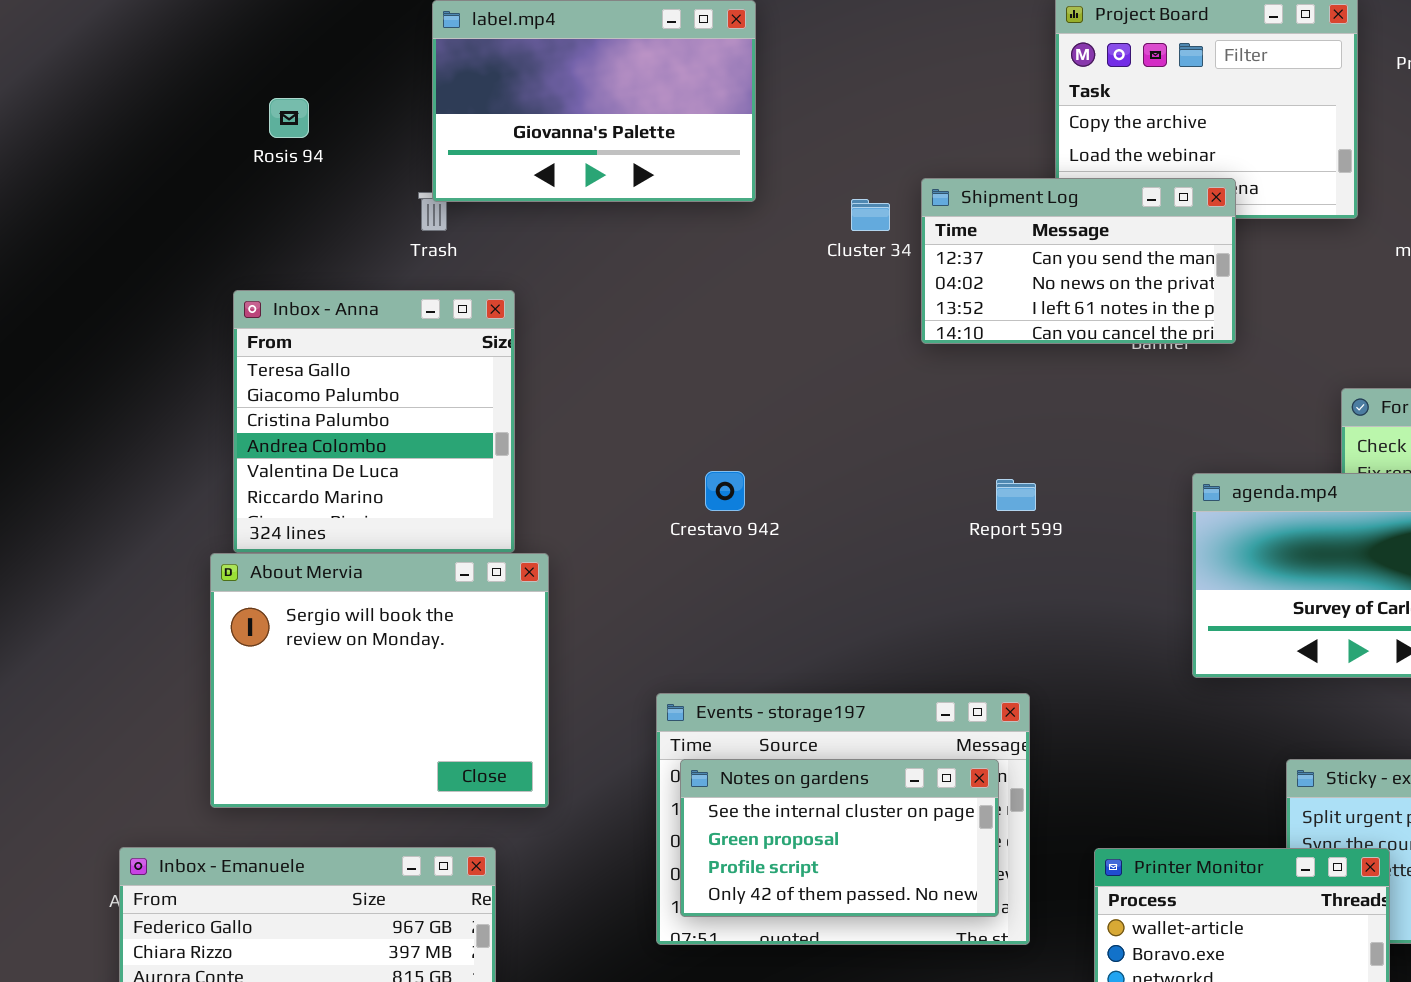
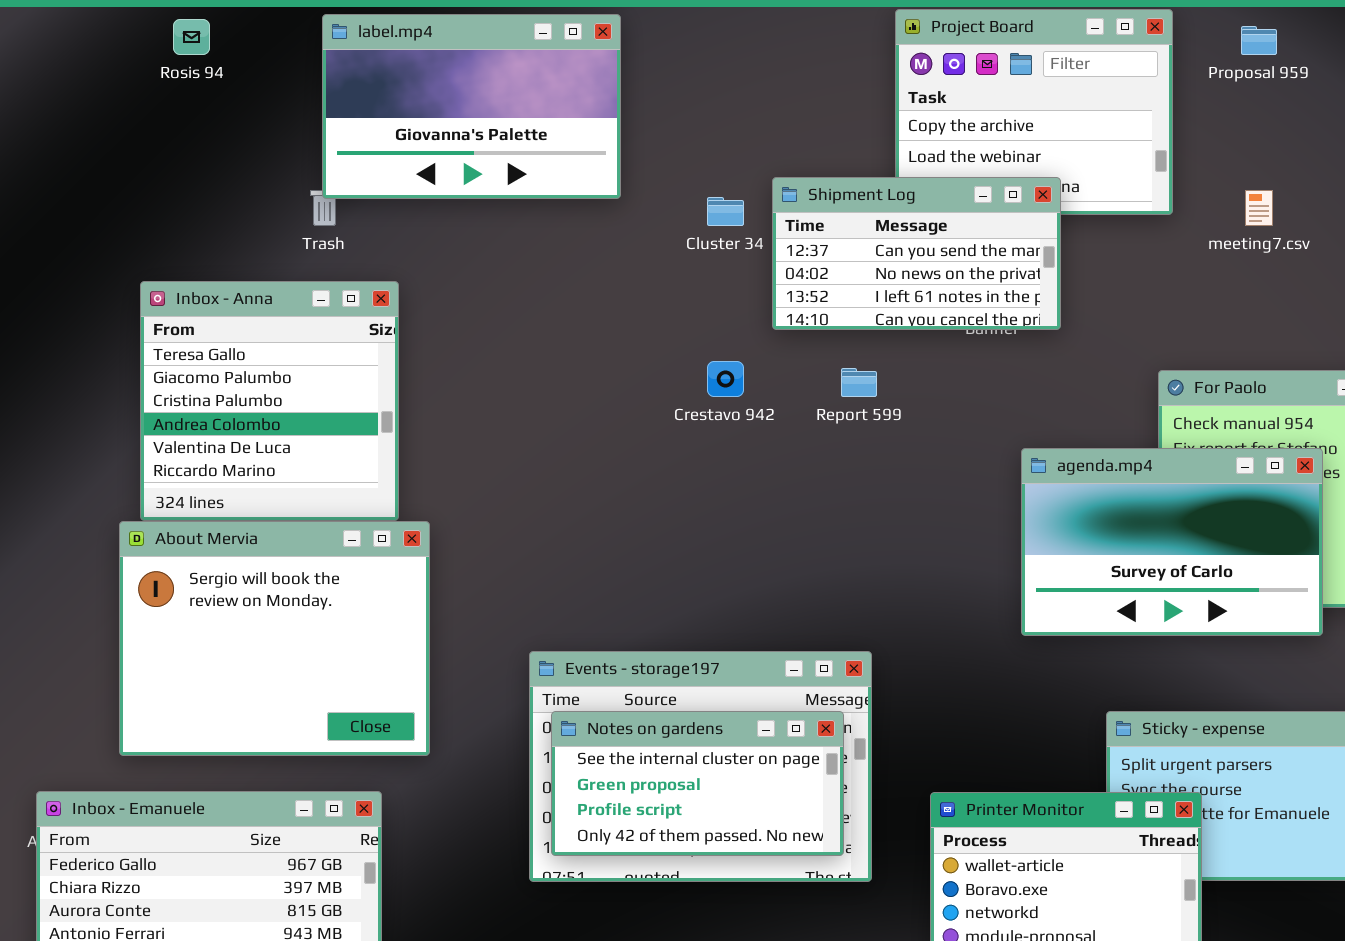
Rosis 94: [269,98,309,138] -> [173,19,210,55], moved
Crestavo 942: [705,471,745,511] -> [707,361,744,397], moved
Report 599: [996,479,1036,511] -> [841,368,877,397], moved

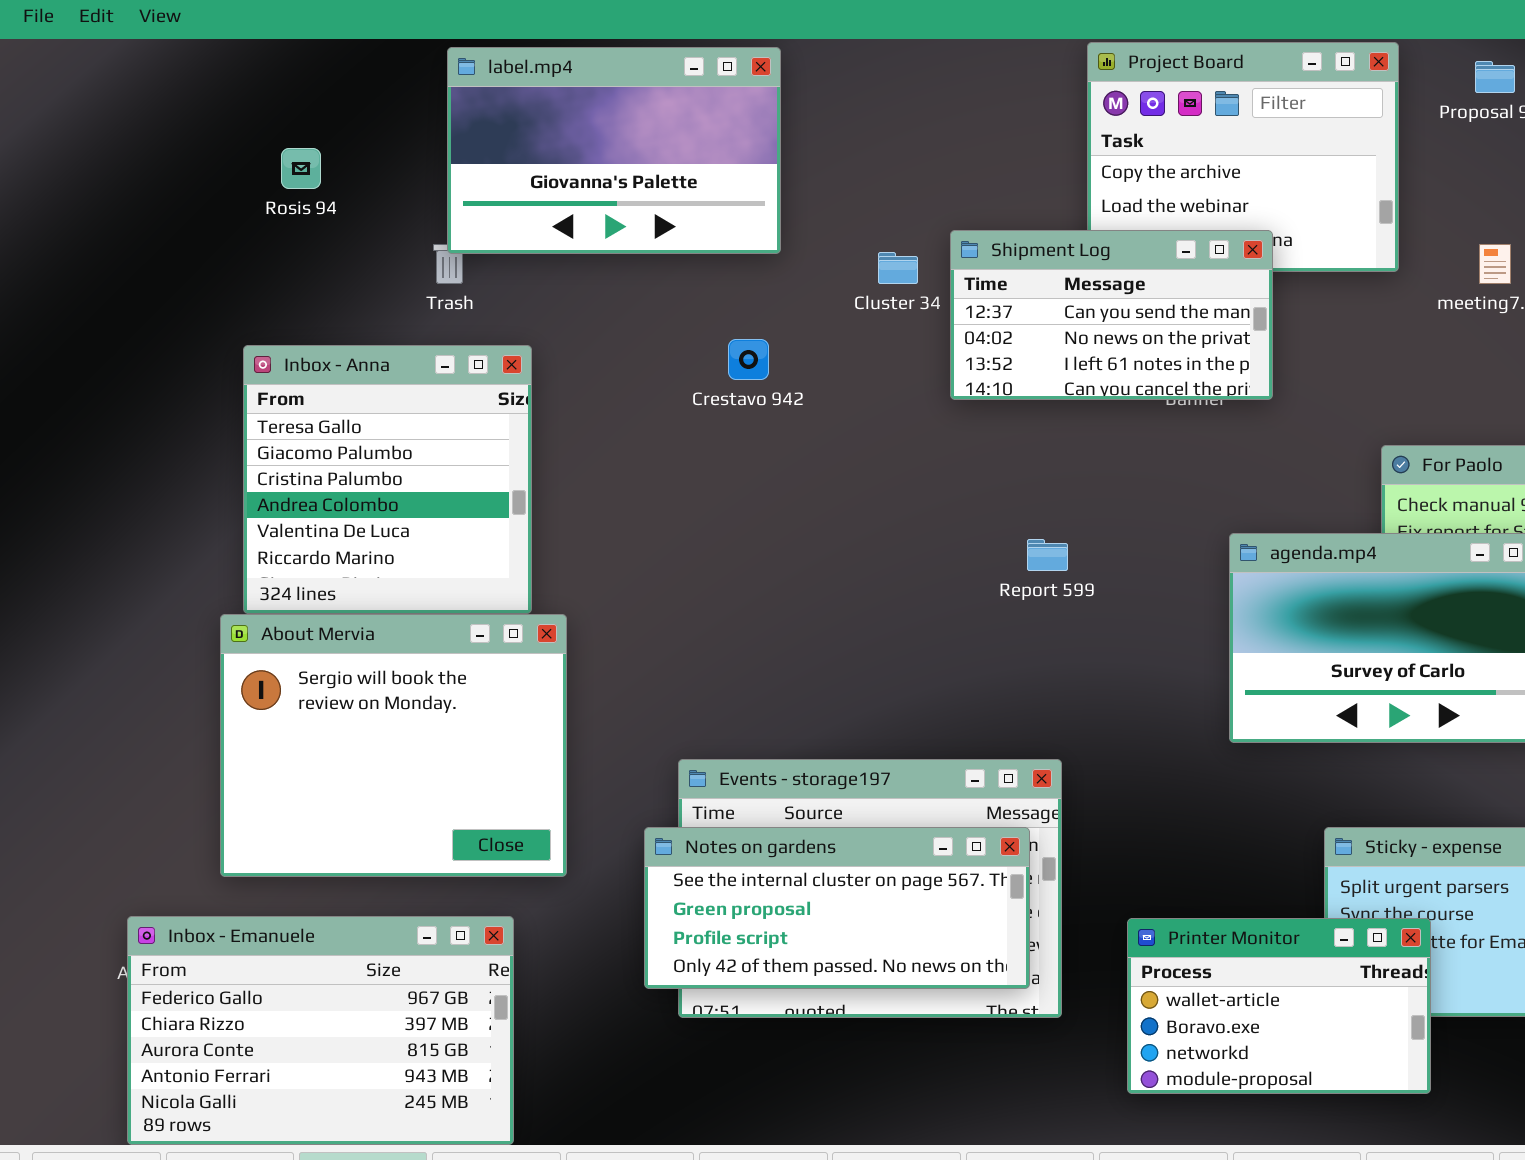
Rosis 94: [173,19,210,55] -> [281,148,321,189], moved
Crestavo 942: [707,361,744,397] -> [728,339,769,380], moved
Report 599: [841,368,877,397] -> [1027,539,1068,571], moved
Notes on gardens: [551,711,844,856] -> [644,827,1030,989], resized

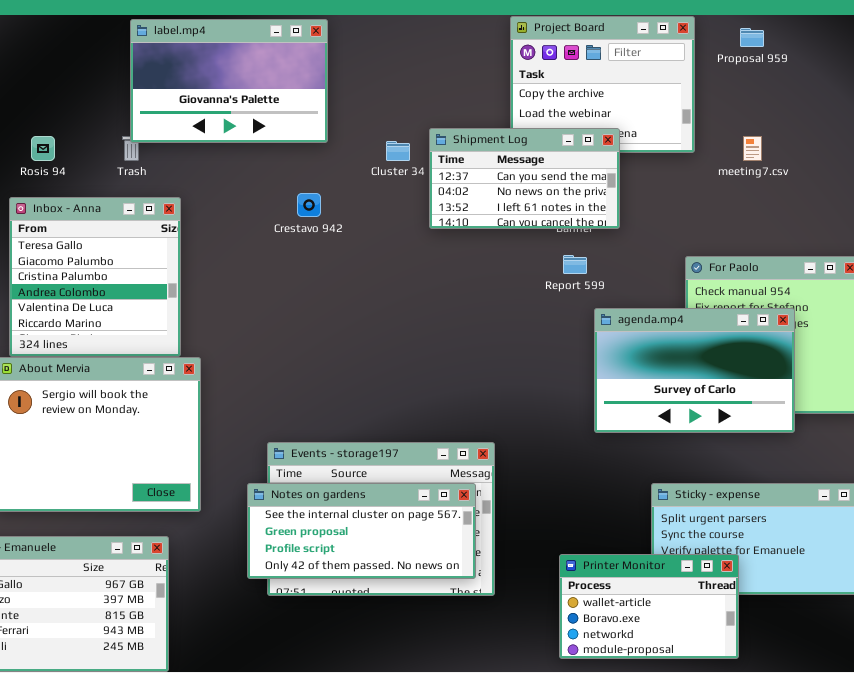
Rosis 94: [281,148,321,189] -> [31,136,55,161], moved
Report 599: [1027,539,1068,571] -> [563,255,587,274], moved
Printer Monitor: [1127,918,1431,1094] -> [559,554,739,659], moved

